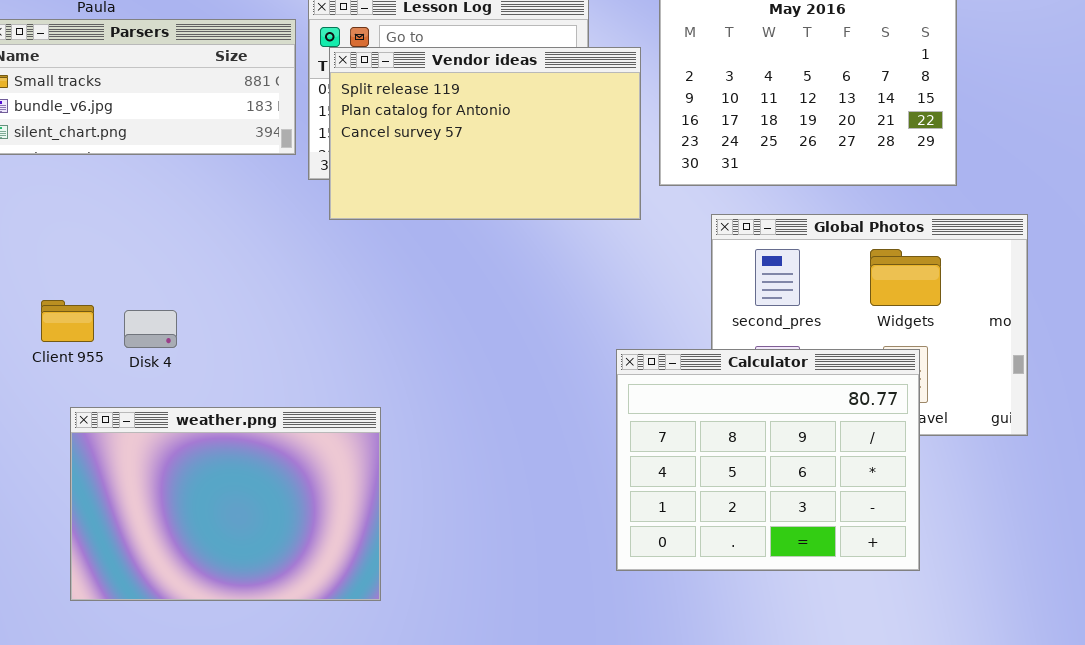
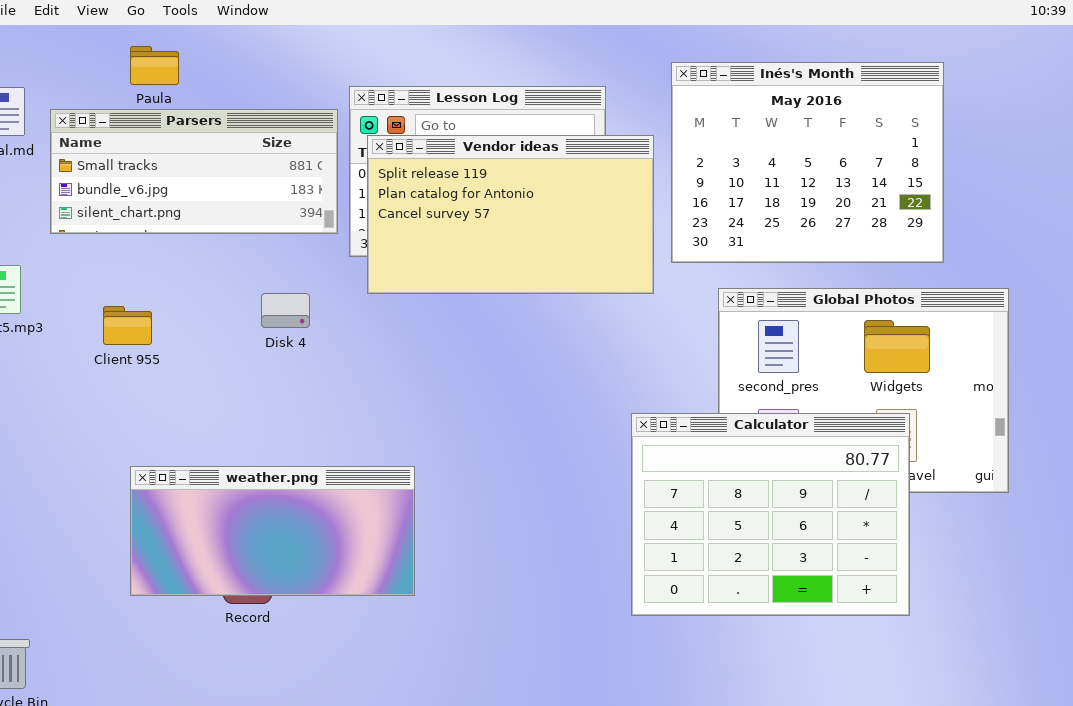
Client 955: [41,300,94,342] -> [103,306,152,345], moved
Disk 4: [124,310,177,348] -> [261,293,310,328], moved
weather.png: [70,407,381,601] -> [130,466,415,596], resized

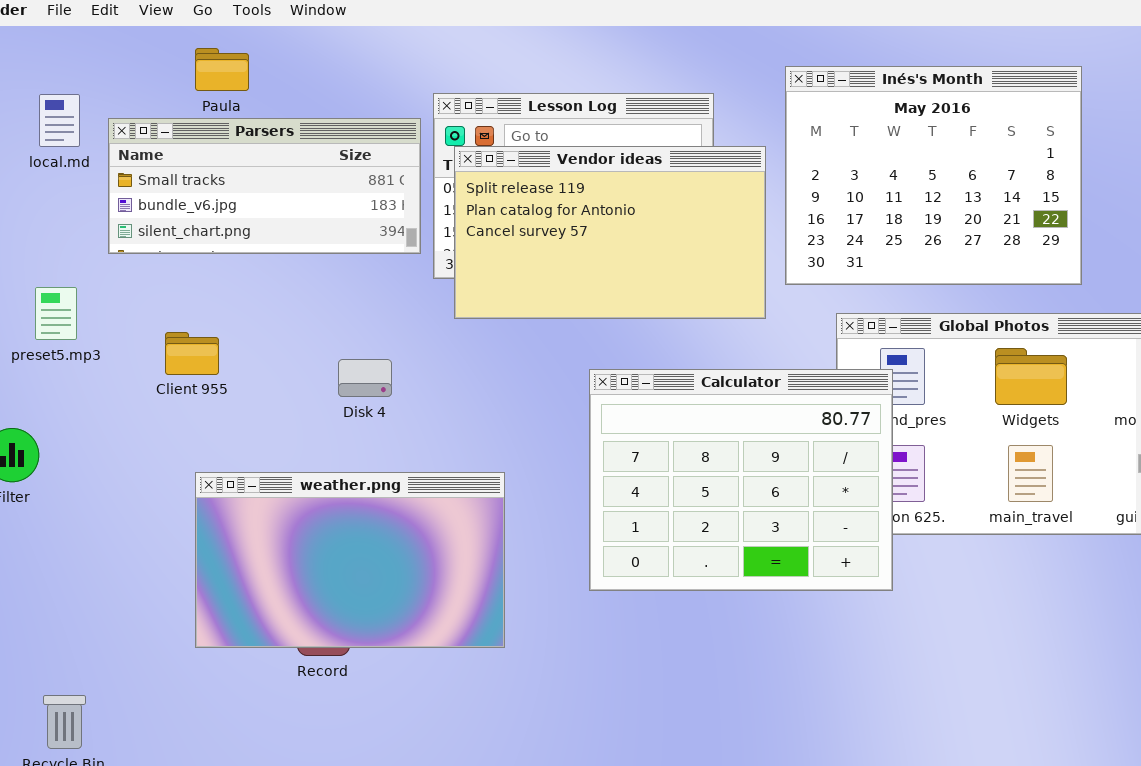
Disk 4: [261,293,310,328] -> [338,359,392,397], moved
Calculator: [631,413,910,616] -> [589,369,893,591], moved
weather.png: [130,466,415,596] -> [195,472,505,648], resized

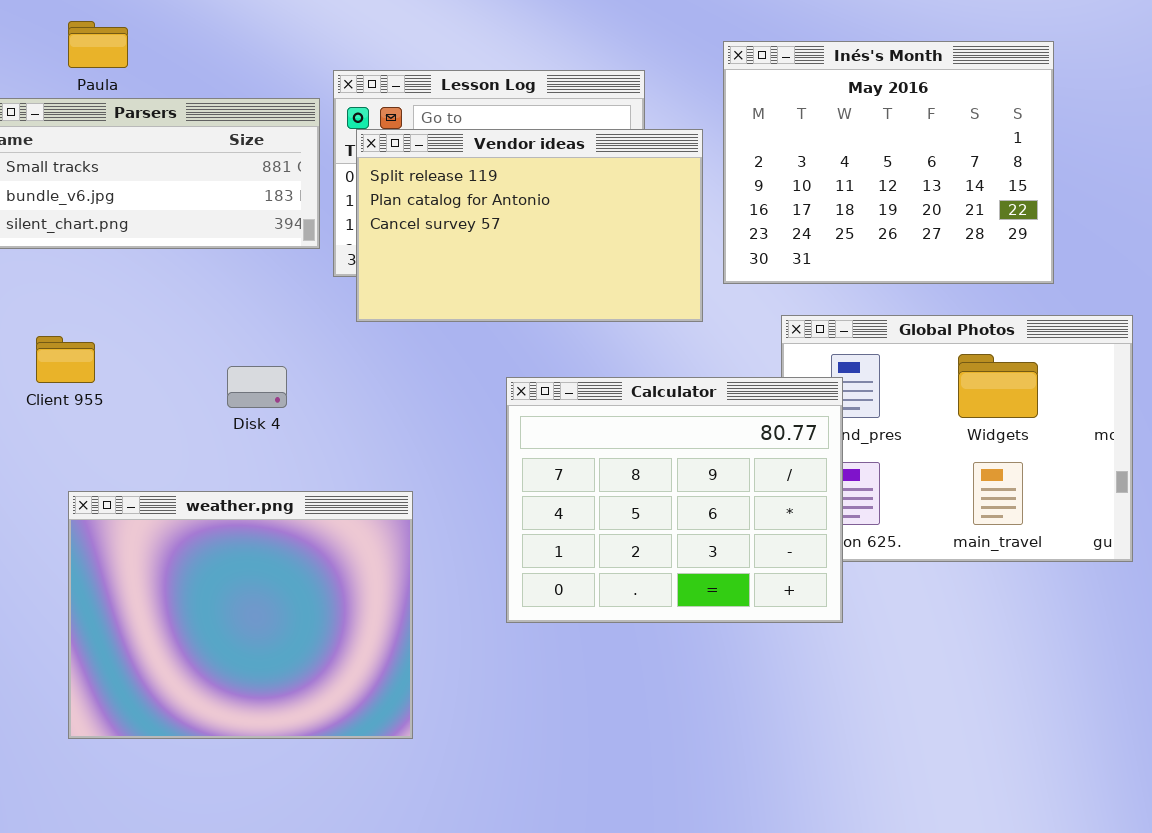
weather.png: [195,472,505,648] -> [68,491,413,739], resized

